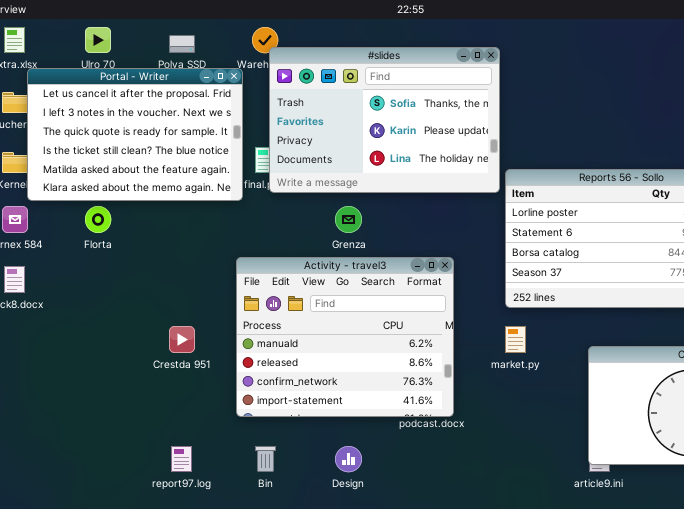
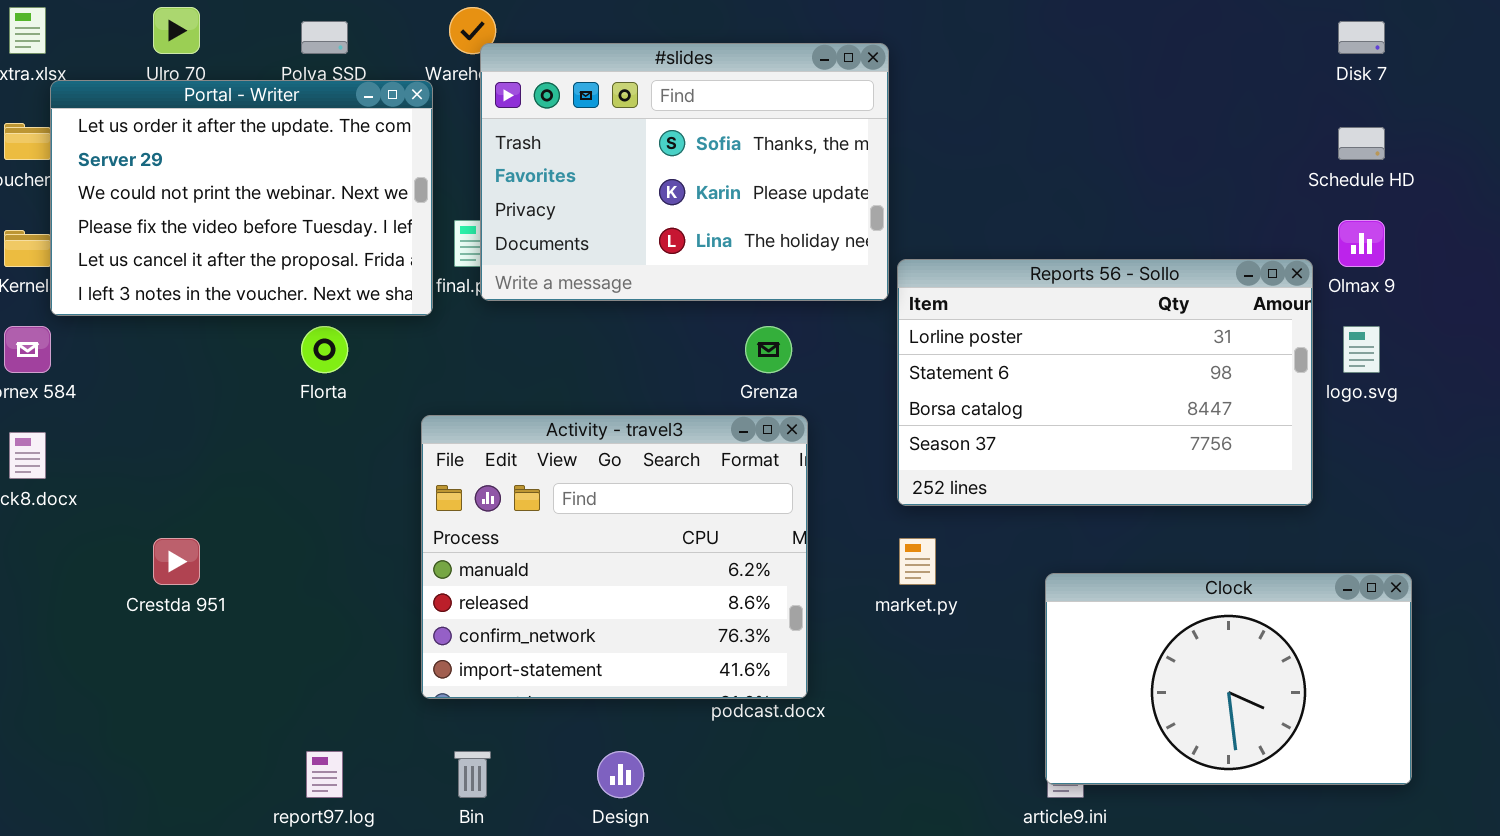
Portal - Writer: [27,68,243,201] -> [50,80,433,316], scrolled up 4 rows
Florta: [85,206,111,233] -> [301,326,348,373], moved
Grenza: [335,206,362,233] -> [745,326,792,373], moved
Crestda 951: [169,326,195,353] -> [153,538,200,585], moved

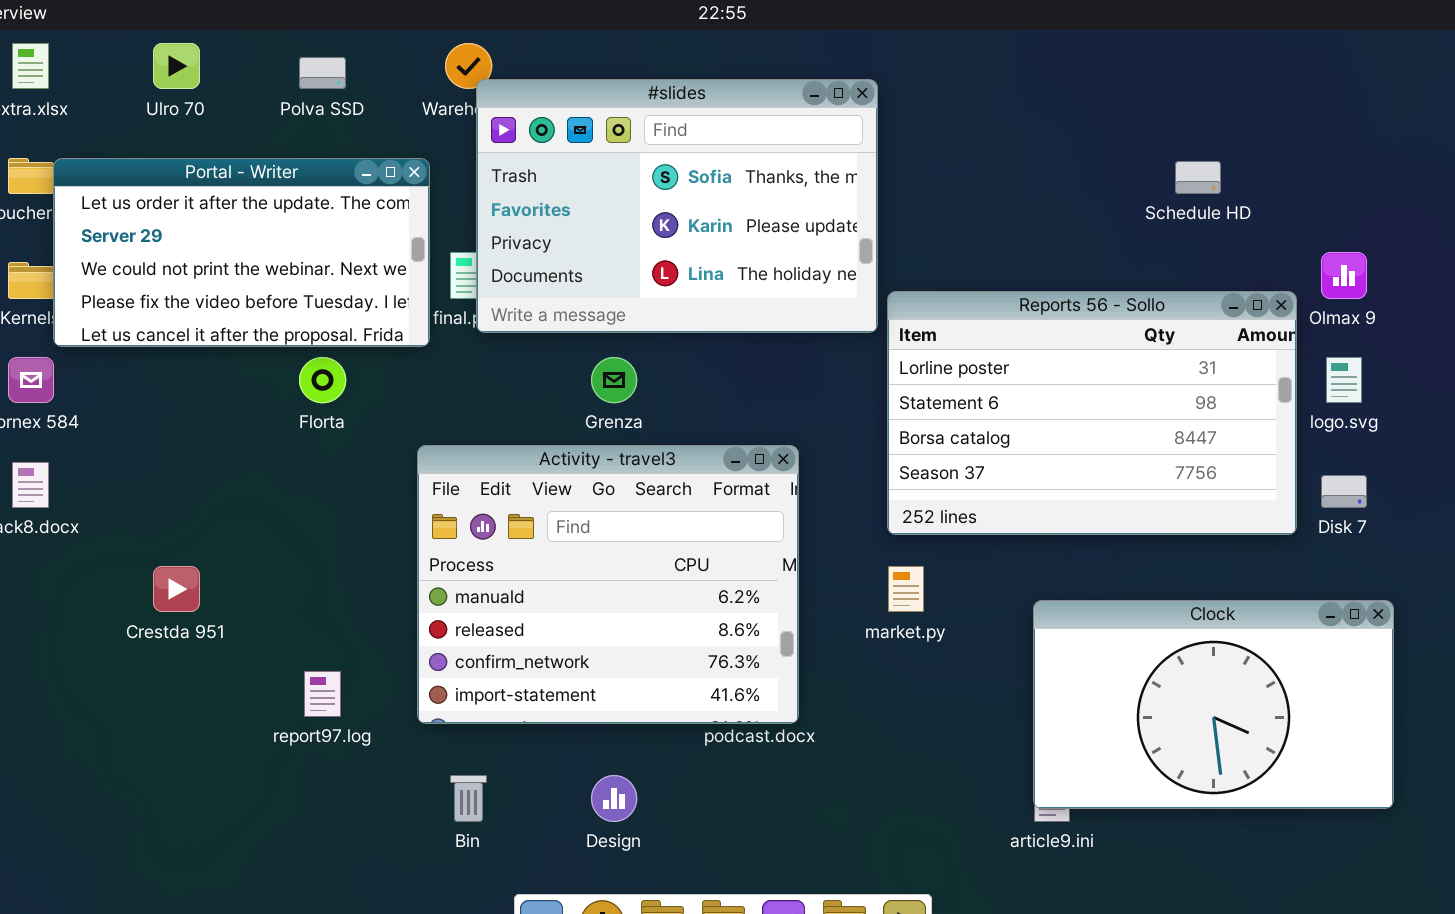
Disk 7: [1338,21,1385,54] -> [1321,475,1367,508], moved
Portal - Writer: [50,80,433,316] -> [53,158,430,347], resized
Schedule HD: [1338,127,1385,160] -> [1175,161,1221,194], moved
Grenza: [745,326,792,373] -> [591,357,637,403], moved
report97.log: [306,751,343,798] -> [304,671,341,717], moved

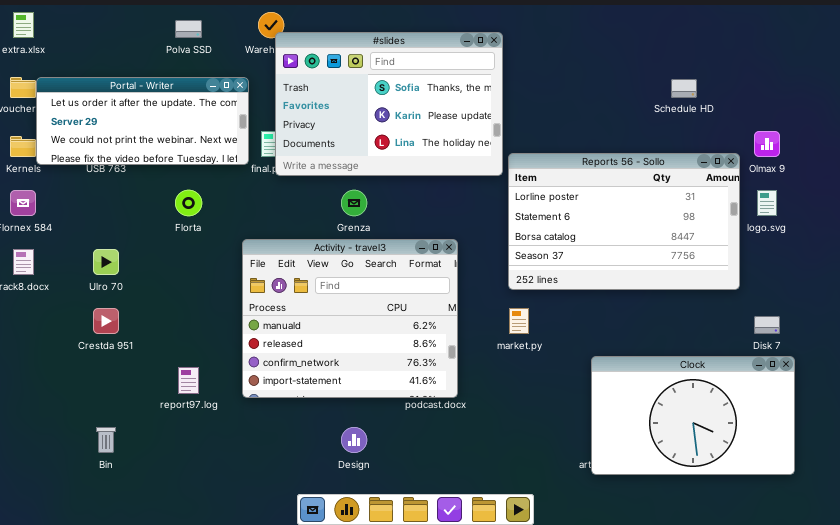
Ulro 70: [153,43,200,89] -> [93,249,119,275], moved
Portal - Writer: [53,158,430,347] -> [36,77,249,165], resized
Disk 7: [1321,475,1367,508] -> [754,316,780,334], moved
Clock: [1033,600,1394,809] -> [591,356,795,475], moved
Bin: [450,775,487,822] -> [96,427,116,453], moved

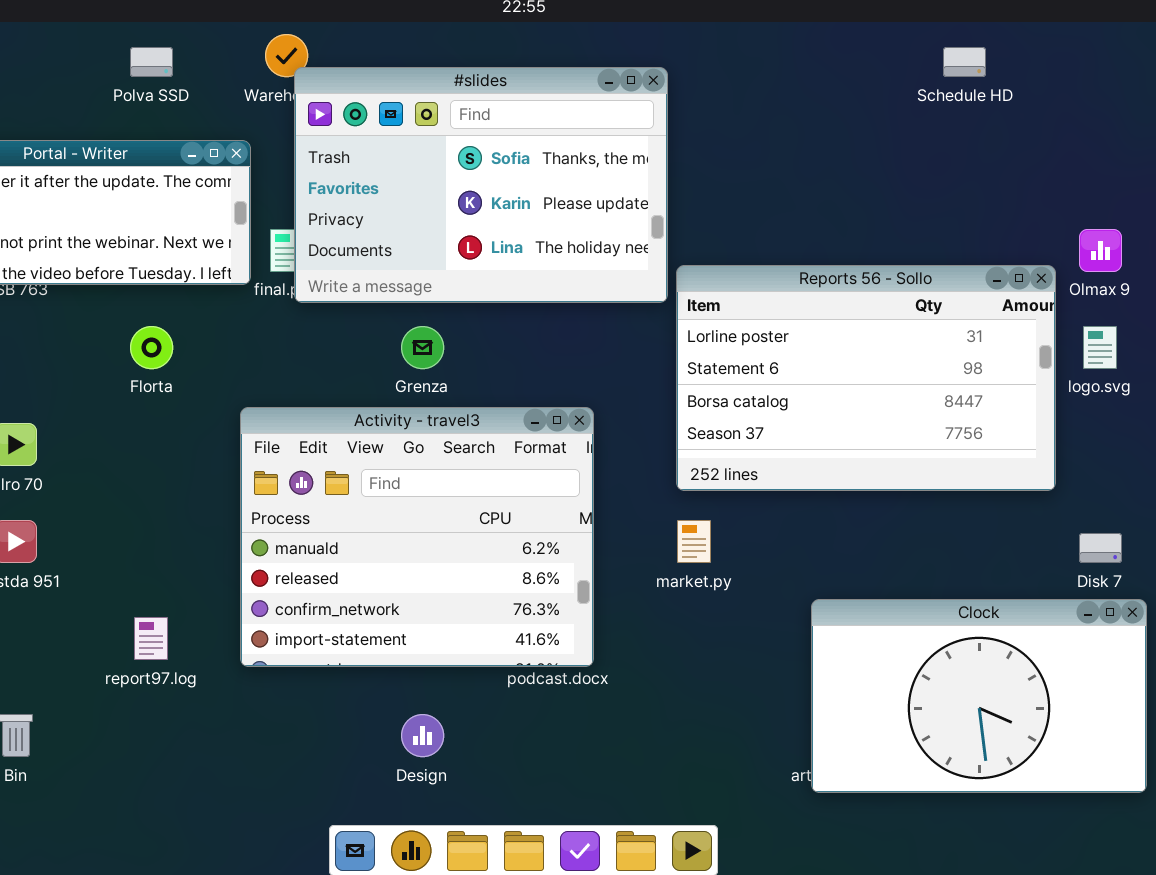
Schedule HD: [671,79,697,98] -> [943,47,986,77], moved

